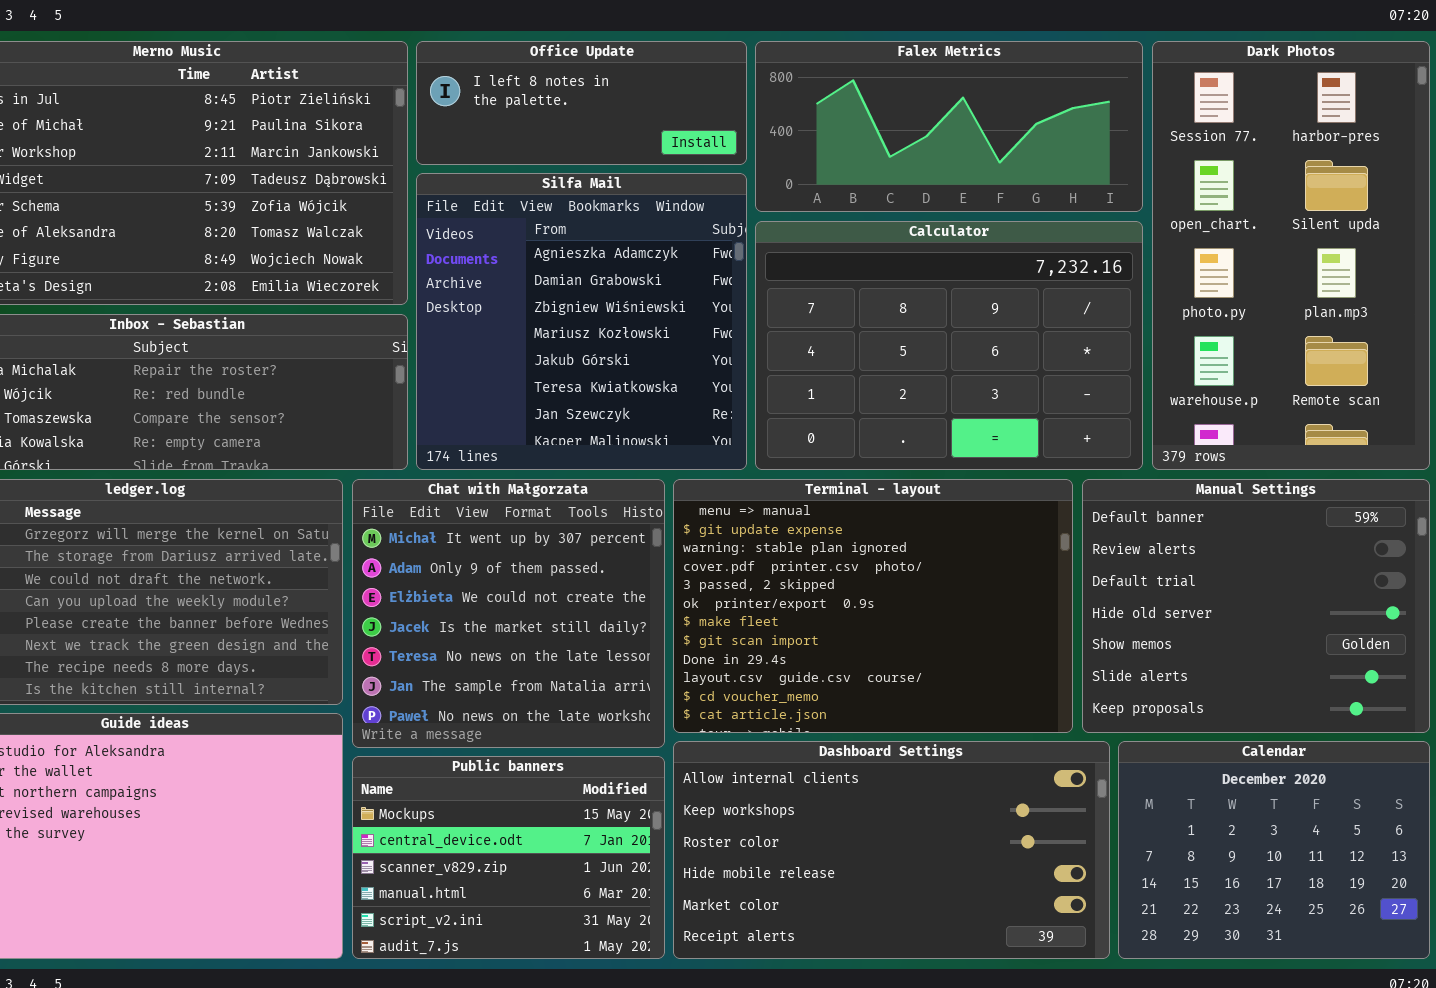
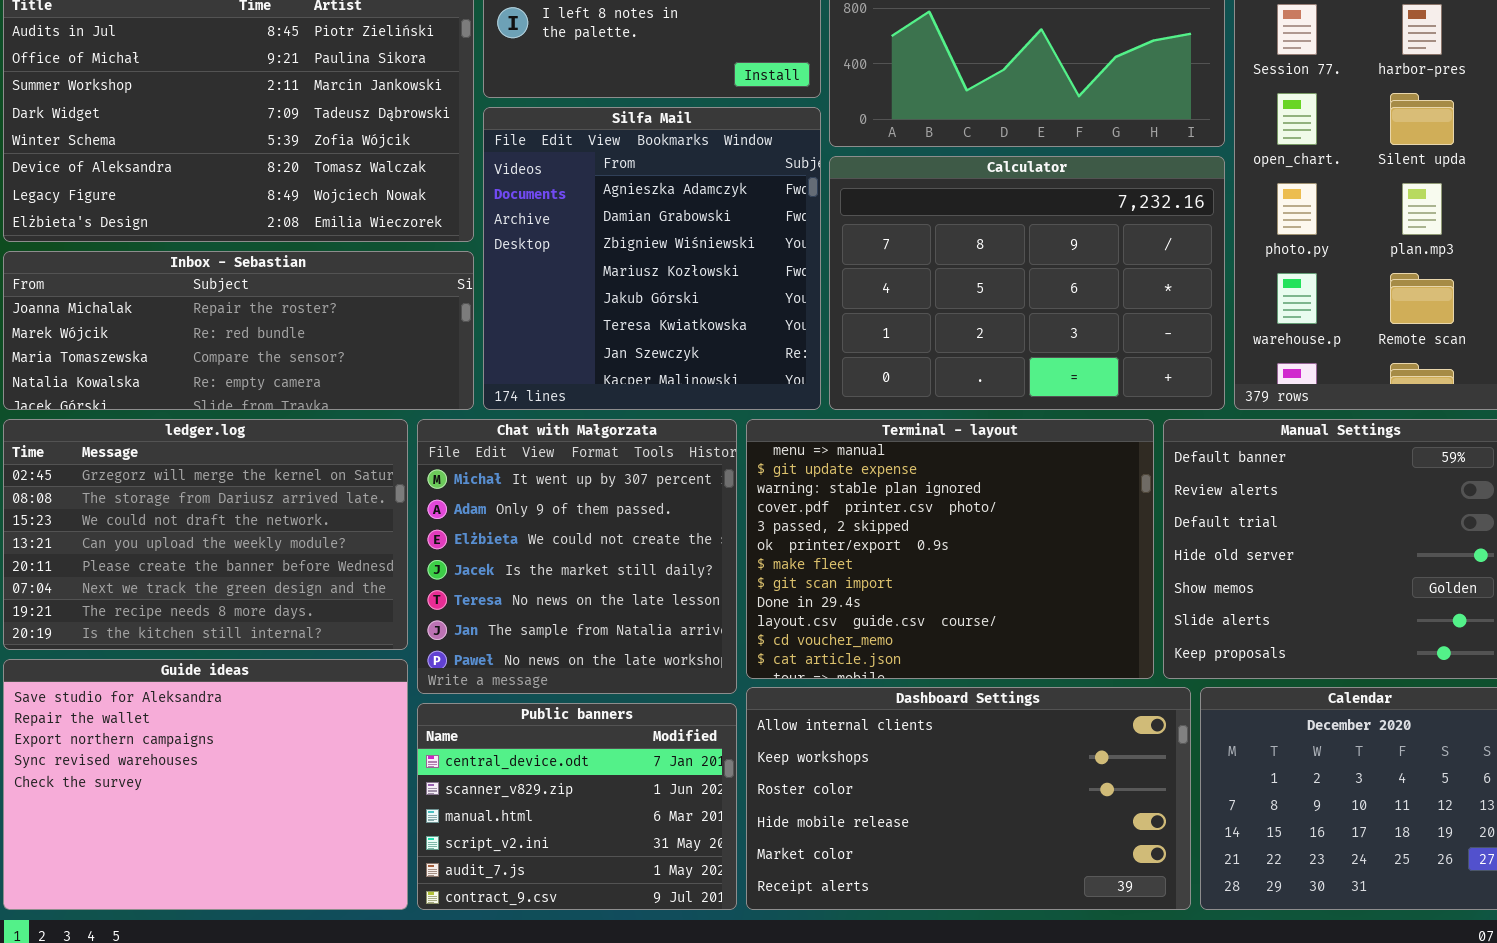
Public banners: [352,756,665,959] -> [417,703,737,910], scrolled down 1 row

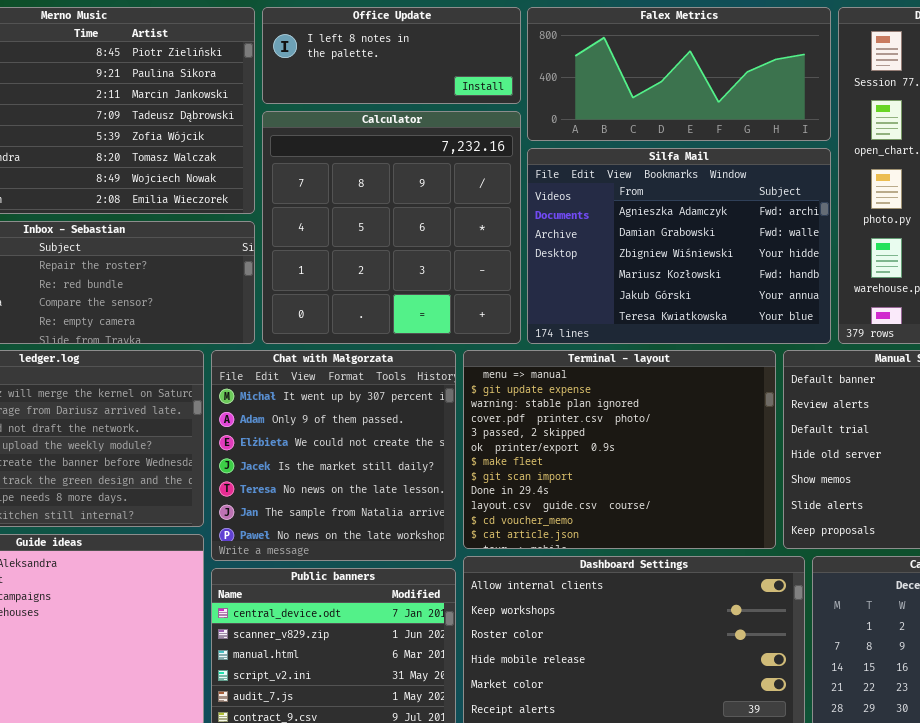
Silfa Mail: [483,107,821,410] -> [527,148,831,344], moved, resized
Calculator: [829,156,1225,410] -> [262,111,521,344], moved, resized

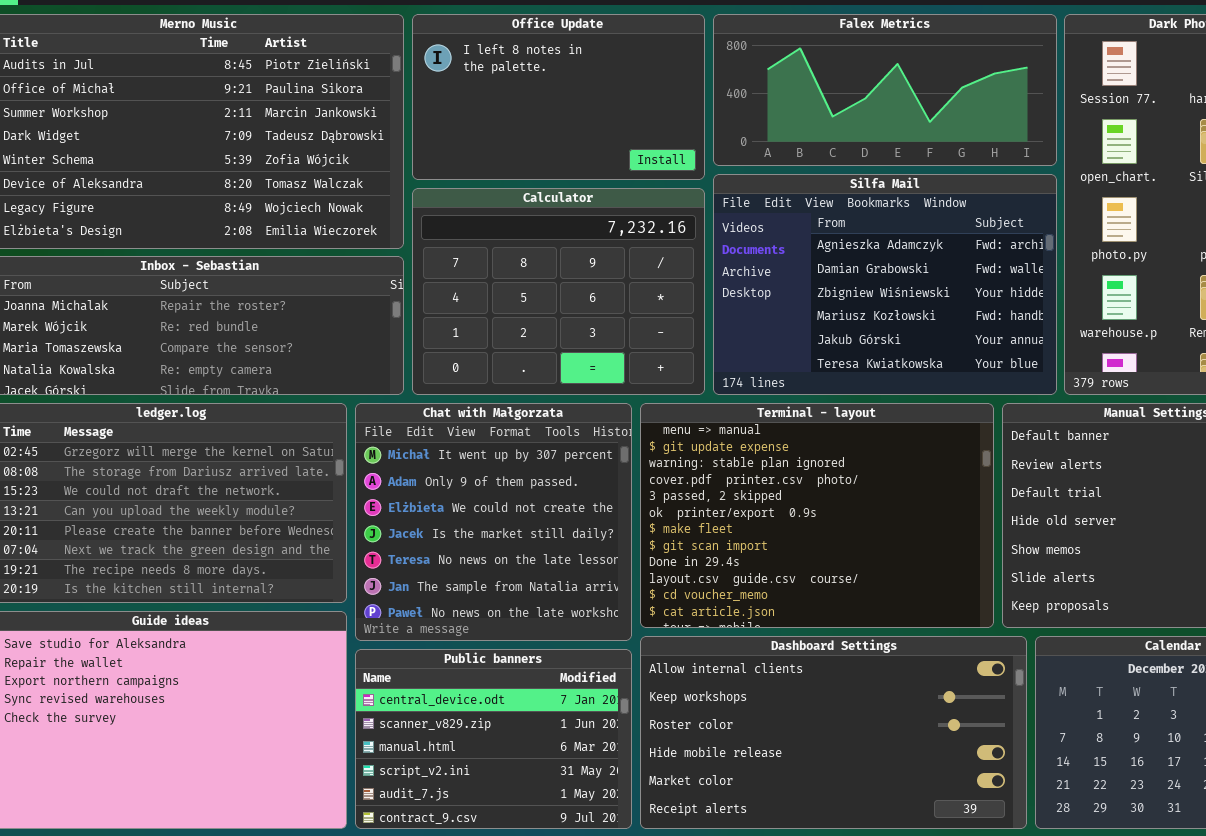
Office Update: [262,7,521,104] -> [412,14,705,180], resized
Calculator: [262,111,521,344] -> [412,188,705,395], resized

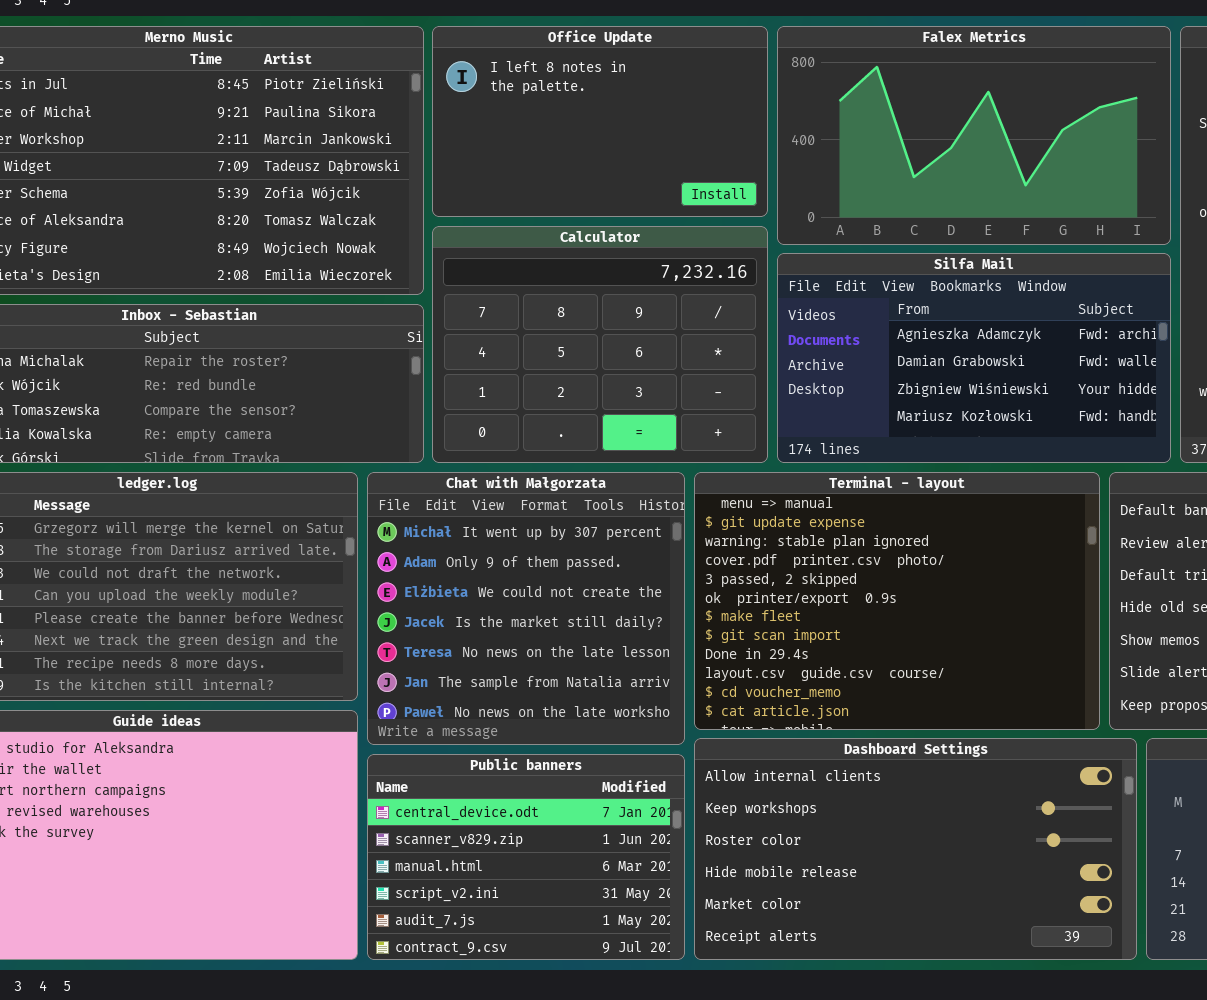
Falex Metrics: [713,14,1057,166] -> [777,26,1171,245], resized
Silfa Mail: [713,174,1057,395] -> [777,253,1171,463], resized

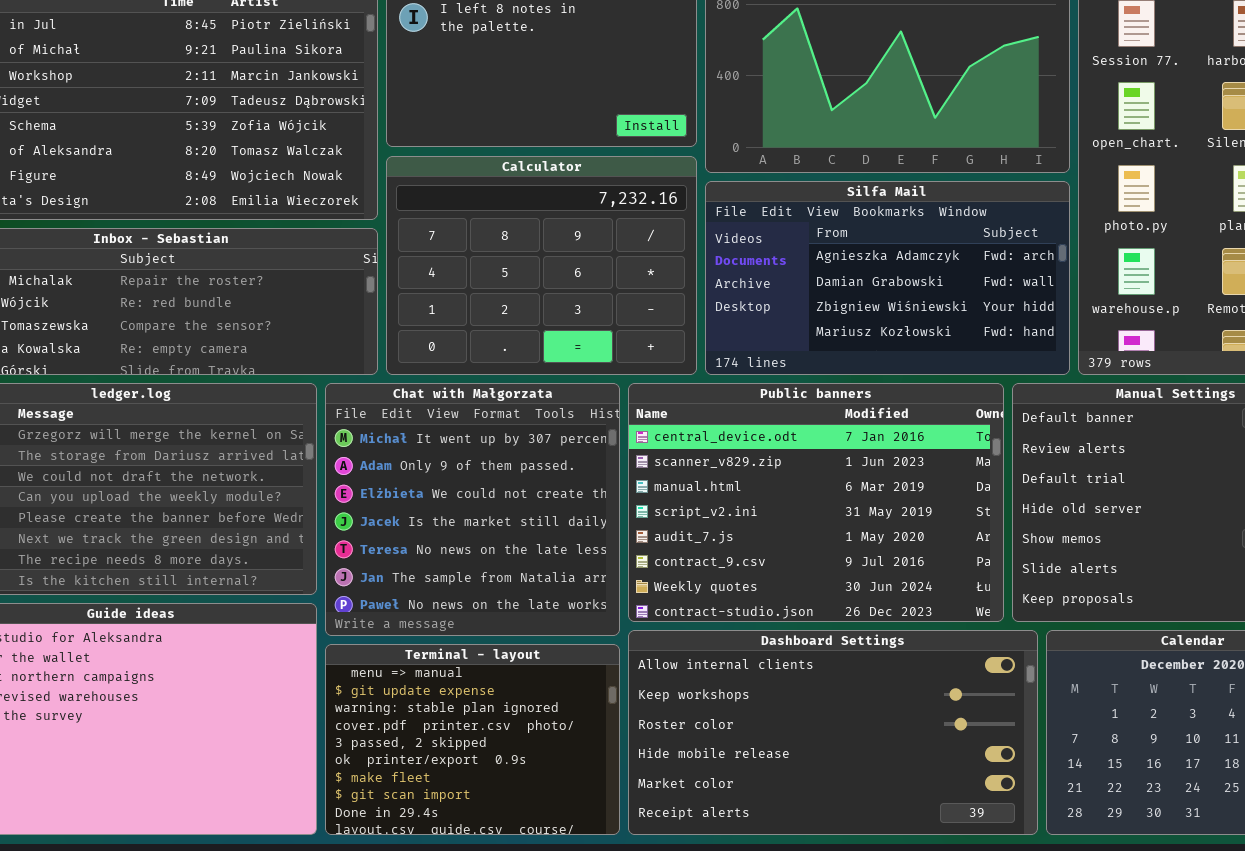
Terminal - layout: [694,472,1100,730] -> [325,644,620,835], moved, resized
Public banners: [367,754,685,960] -> [628,383,1004,622], moved, resized

